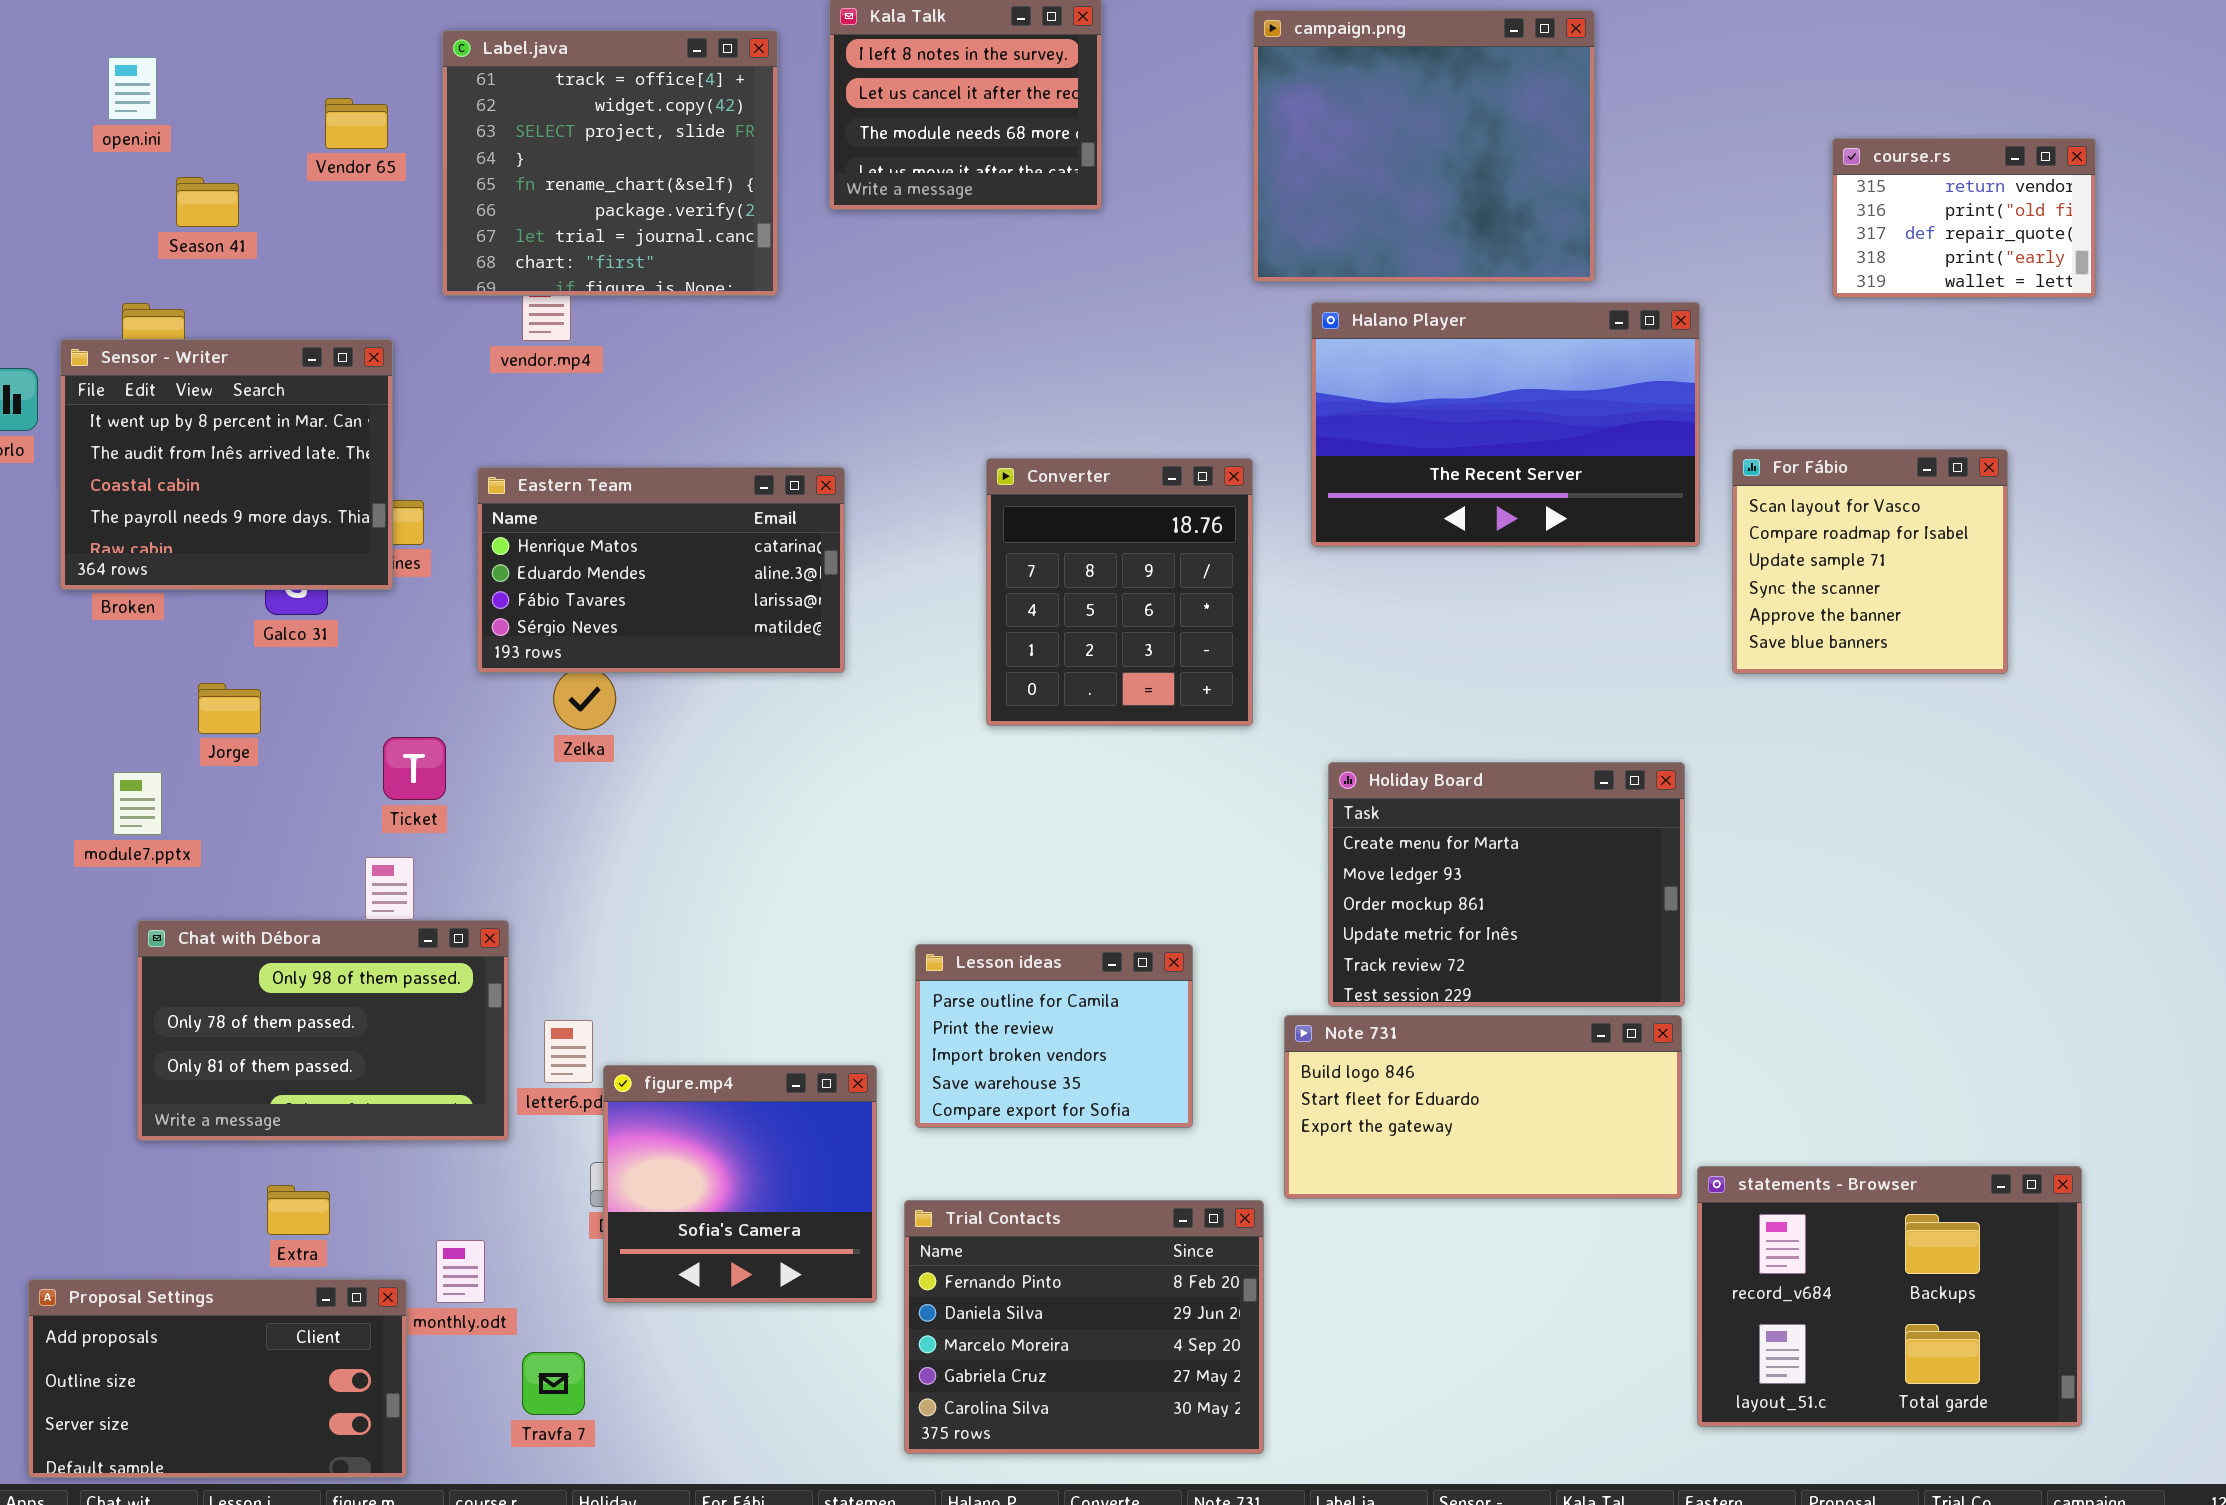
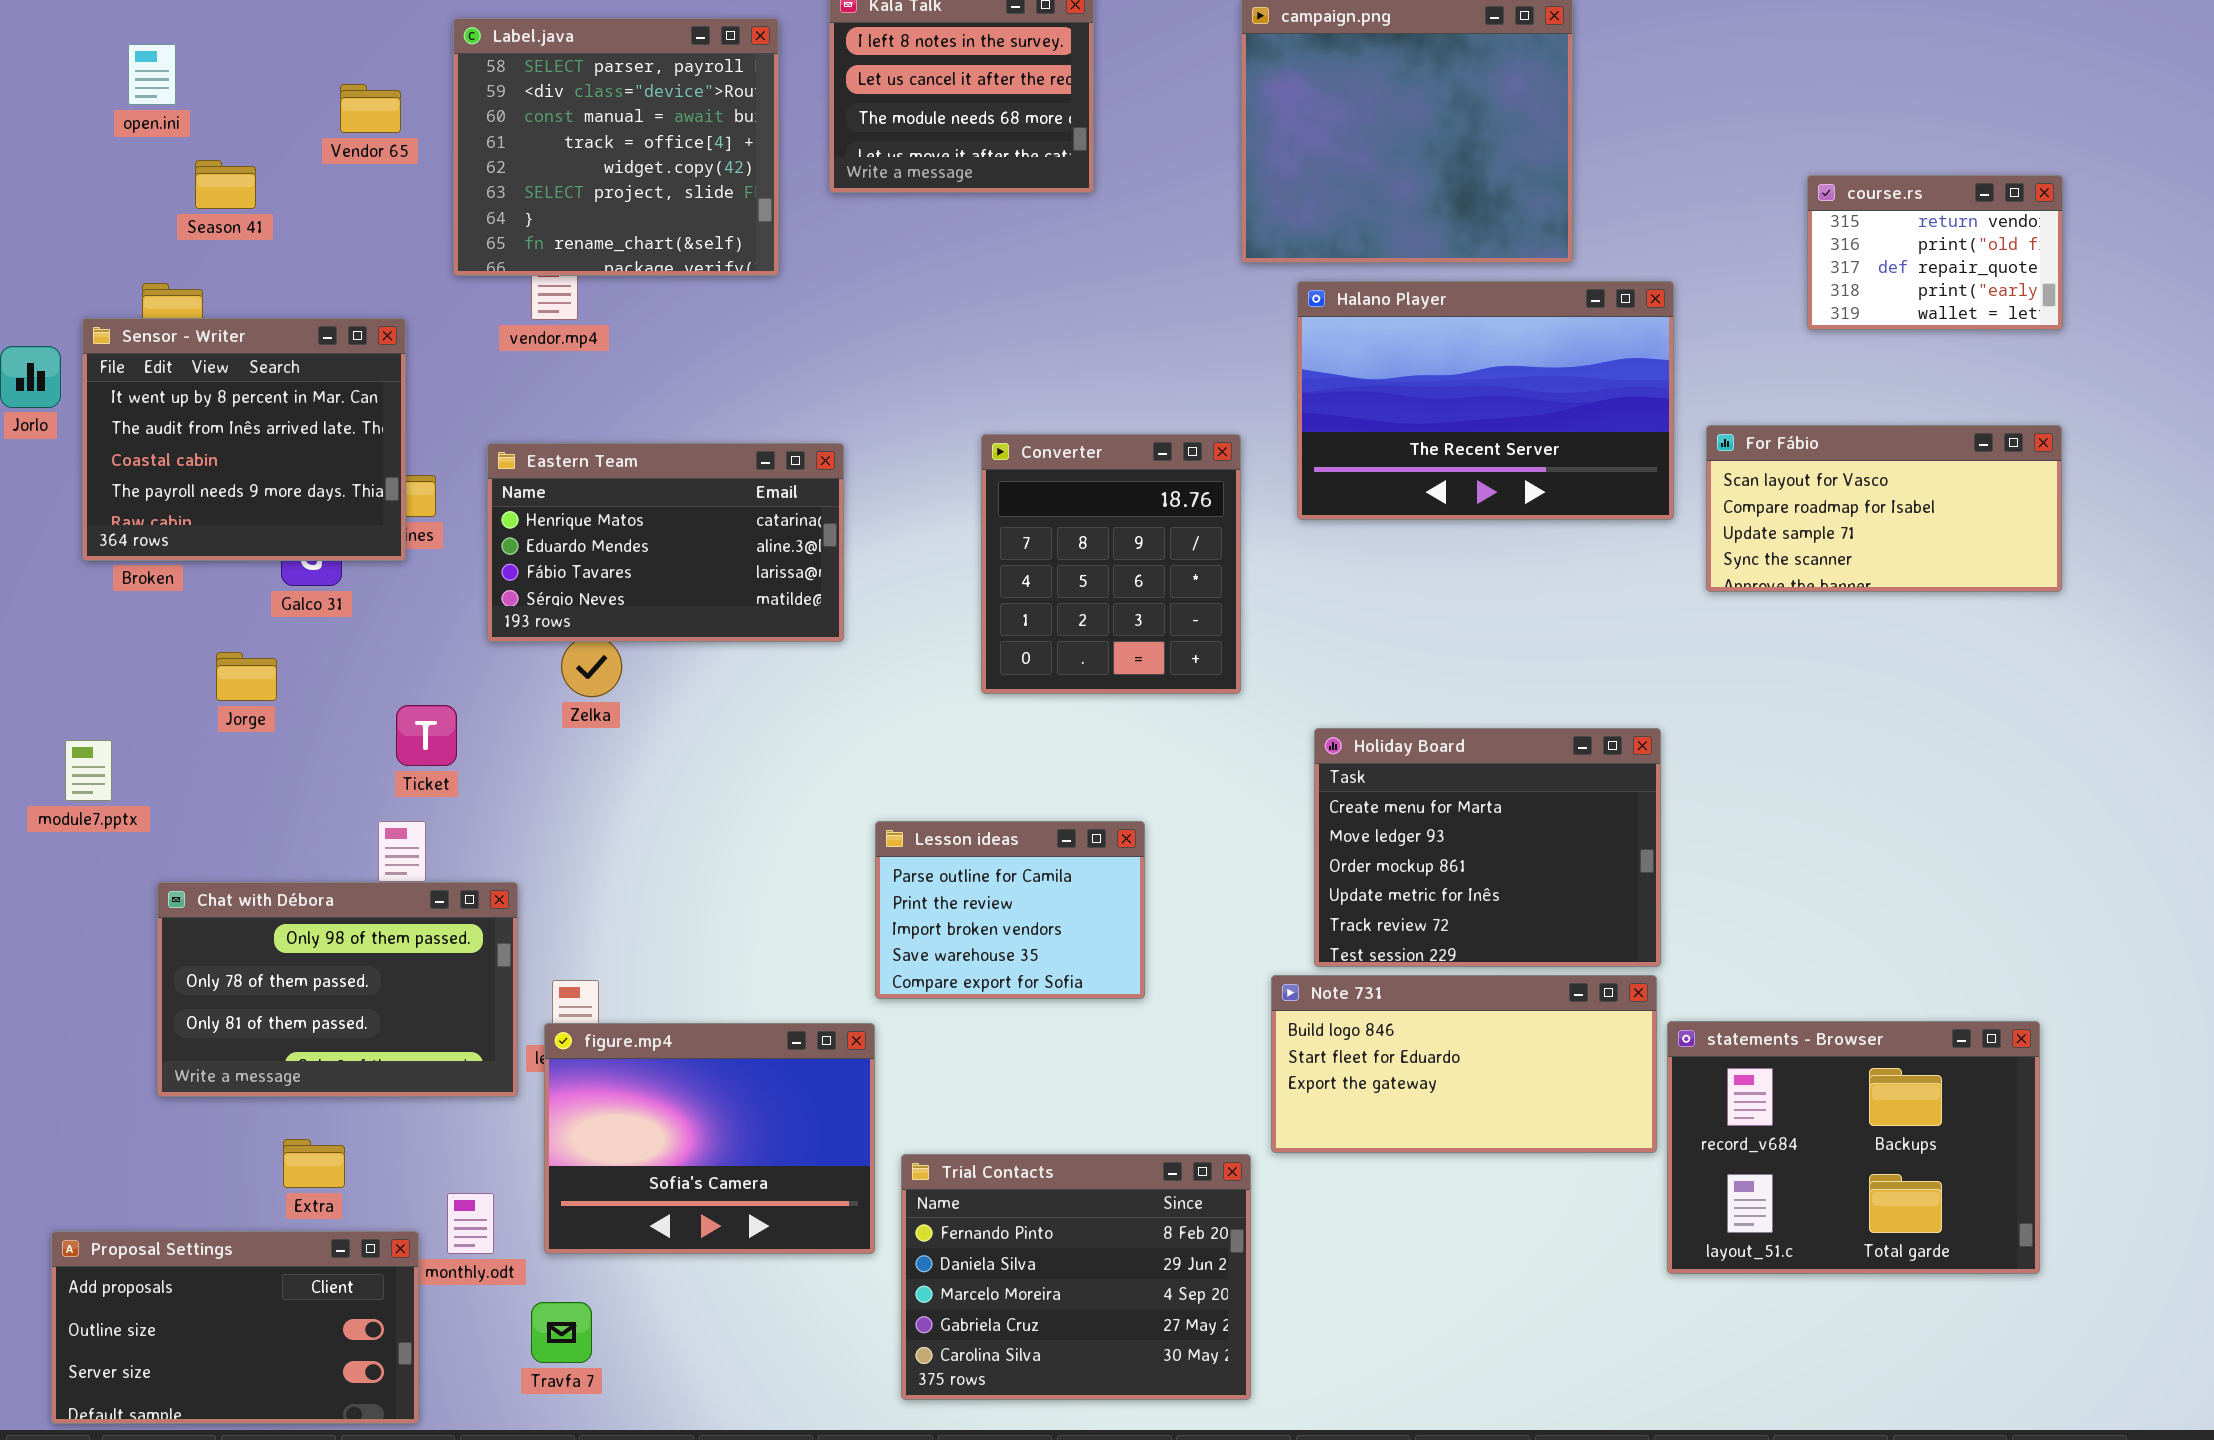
Label.java: [442,30,778,296] -> [453,18,779,276], scrolled up 3 rows
course.rs: [1832,138,2096,298] -> [1807,175,2063,330], moved
For Fábio: [1732,449,2008,674] -> [1706,425,2062,592], resized
module7.pptx: [113,772,162,835] -> [65,740,112,801], moved
Lesson ideas: [915,944,1193,1128] -> [875,821,1145,999], moved
figure.mp4: [603,1065,877,1303] -> [544,1023,875,1254], resized
statements - Browser: [1697,1166,2082,1427] -> [1667,1021,2040,1274], moved

